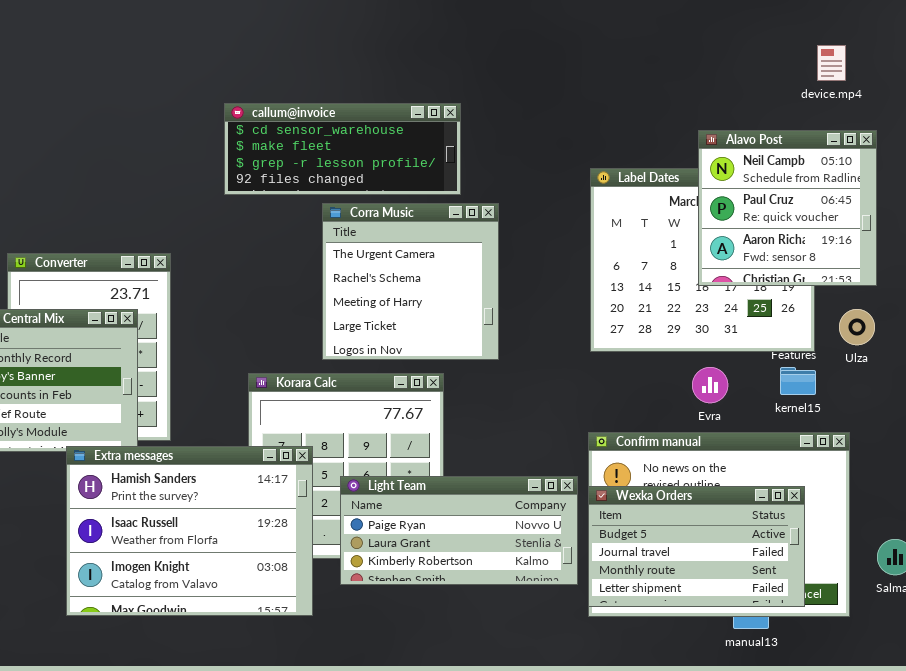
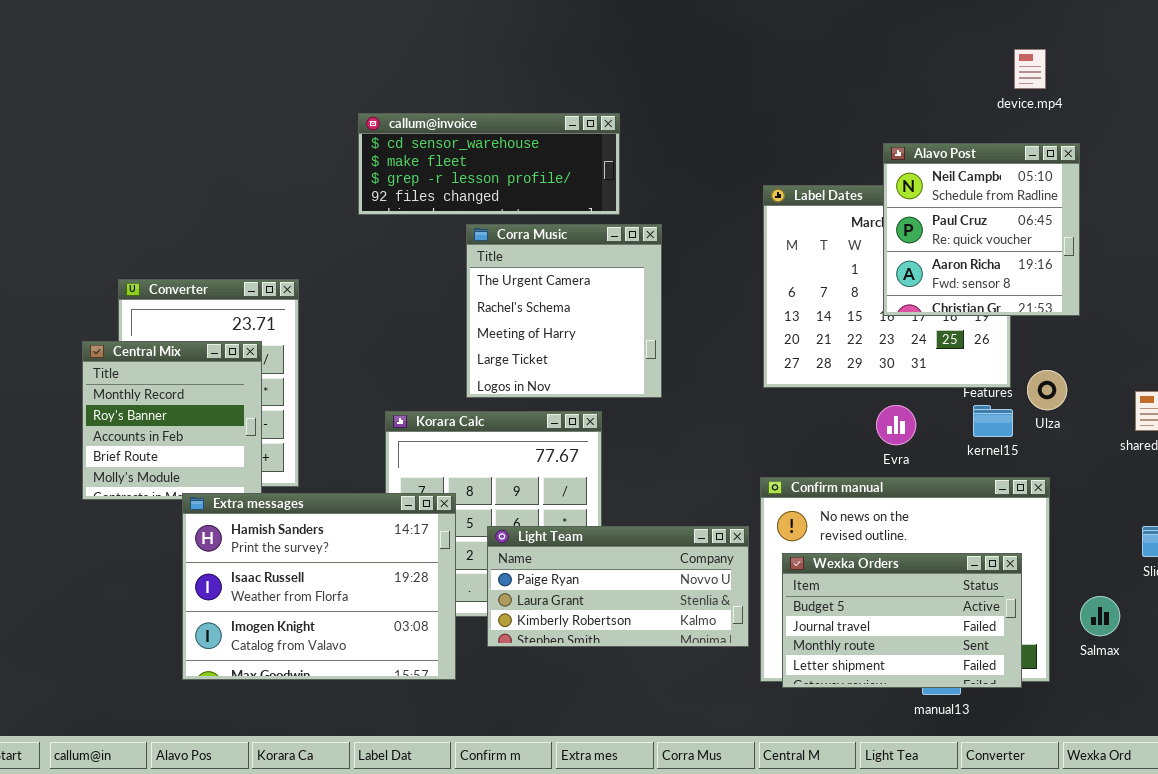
Ulza: [839,309,875,345] -> [1027,370,1067,410], moved
Wexka Orders: [588,486,805,607] -> [782,553,1022,688], moved

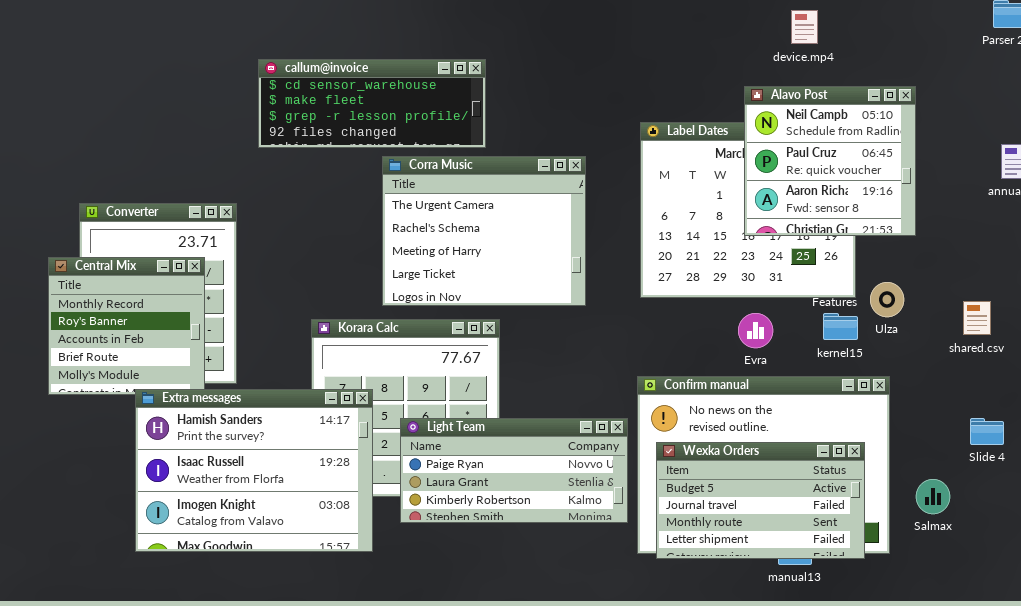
device.mp4: [1014,49,1046,89] -> [791,10,818,44], moved
callum@invoice: [358,113,620,215] -> [258,59,486,148], moved
Corra Music: [466,224,662,398] -> [382,156,586,306], resized

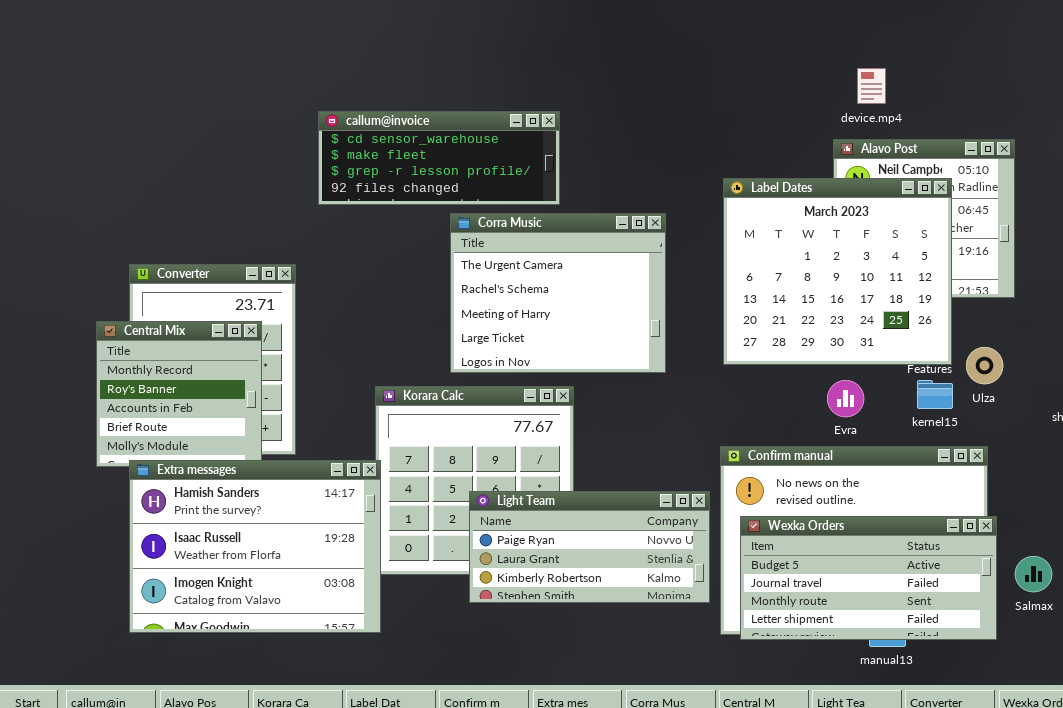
device.mp4: [791,10,818,44] -> [857,68,886,104], moved
Label Dates: [640,122,856,298] -> [723,178,952,365], raised
Extra messages: [135,389,373,552] -> [129,460,381,633], moved
Wexka Orders: [656,442,865,559] -> [740,516,997,640], resized

